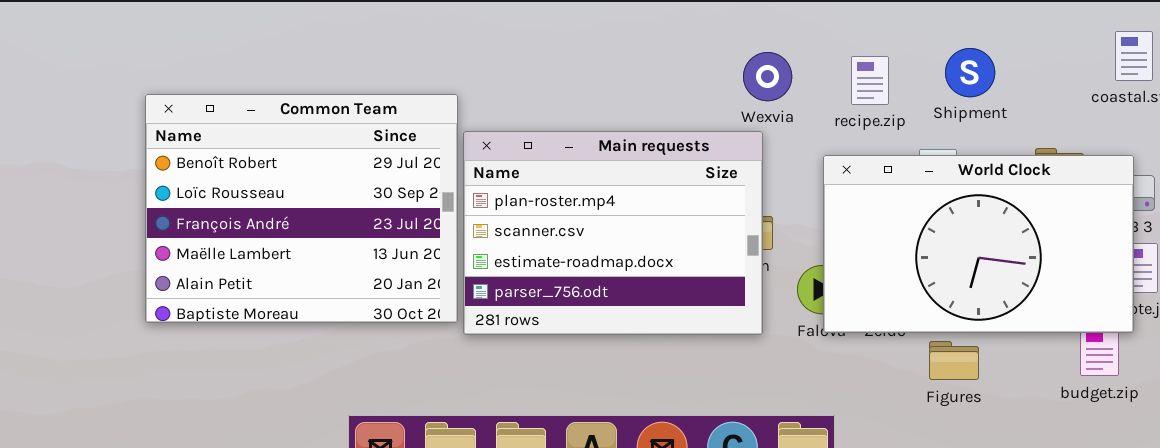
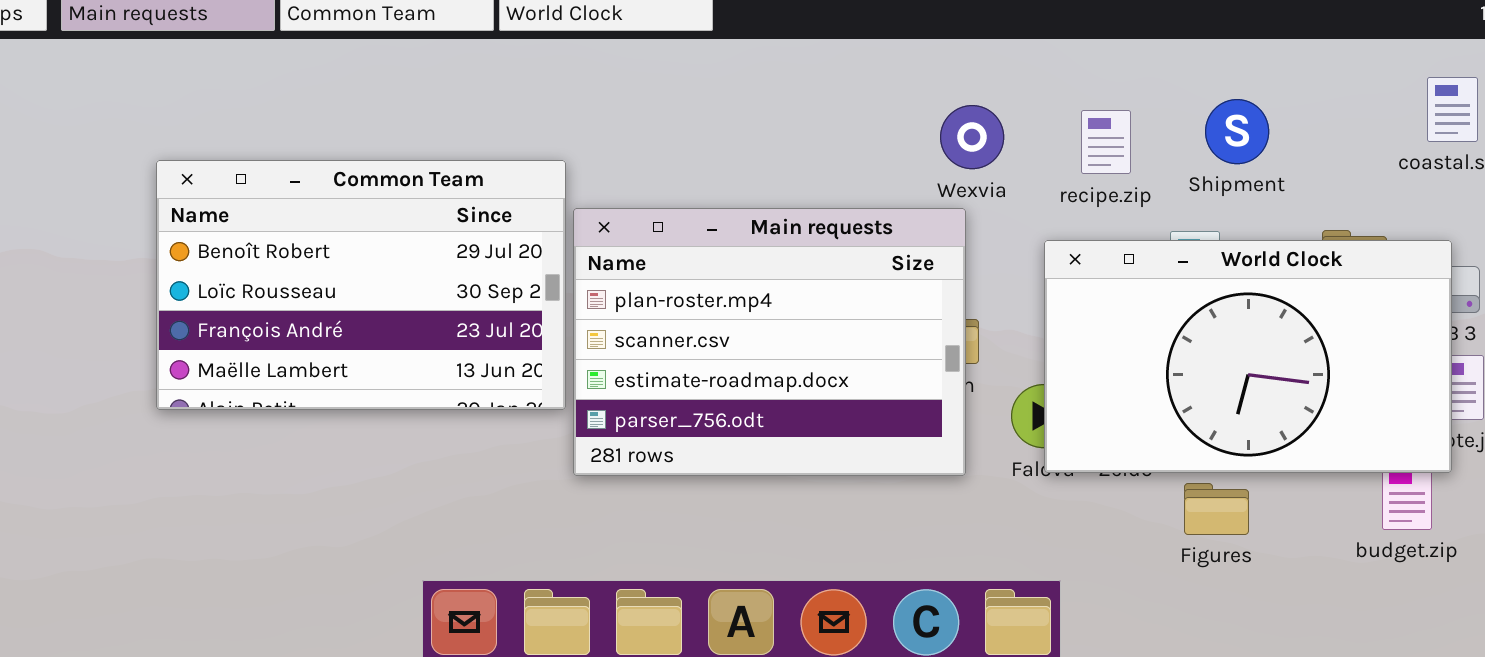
Common Team: [145,94,458,323] -> [156,160,566,410], resized

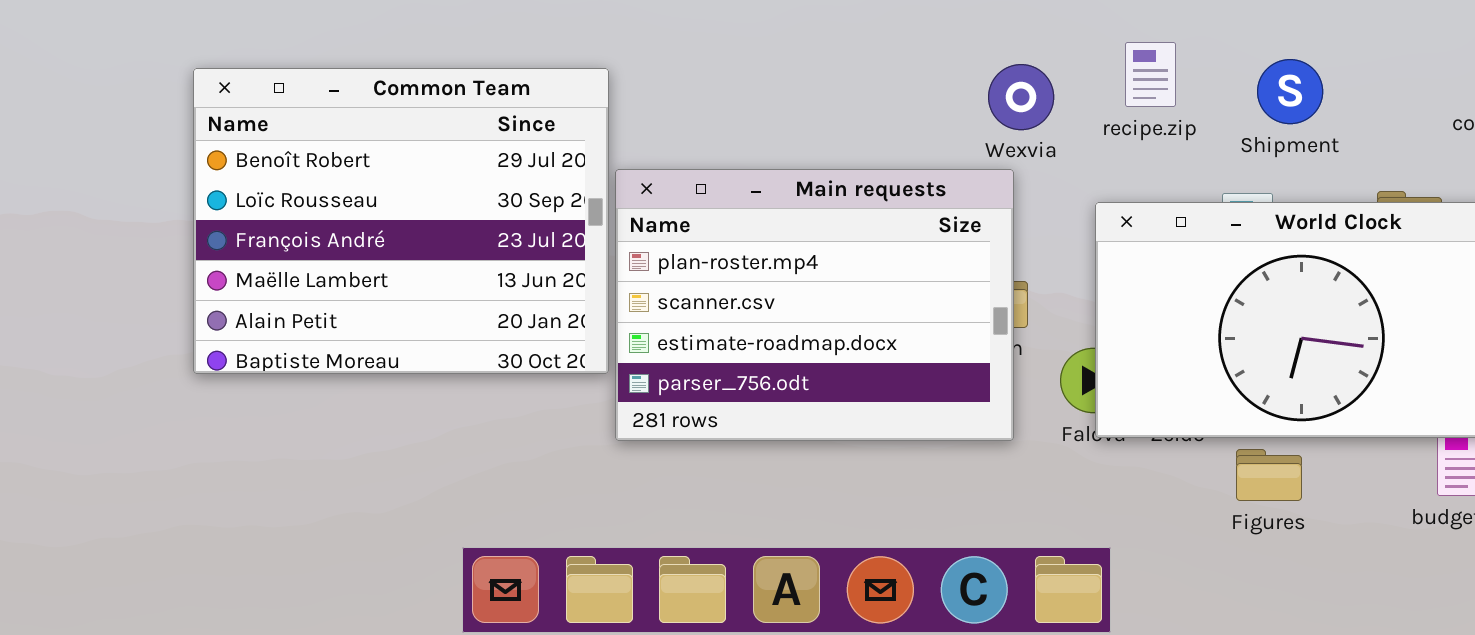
recipe.zip: [1081,110,1131,174] -> [1125,42,1176,107], moved
Common Team: [156,160,566,410] -> [193,68,609,374], resized

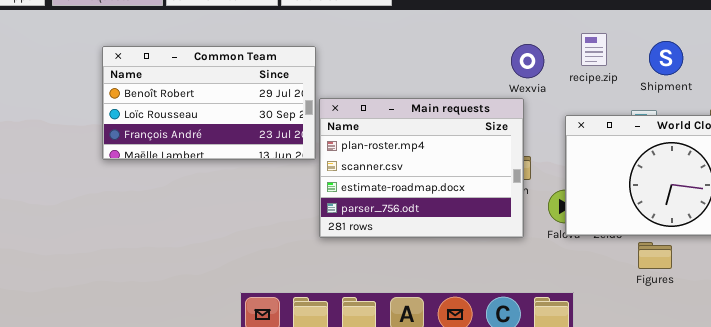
Common Team: [193,68,609,374] -> [102,46,316,160], resized

